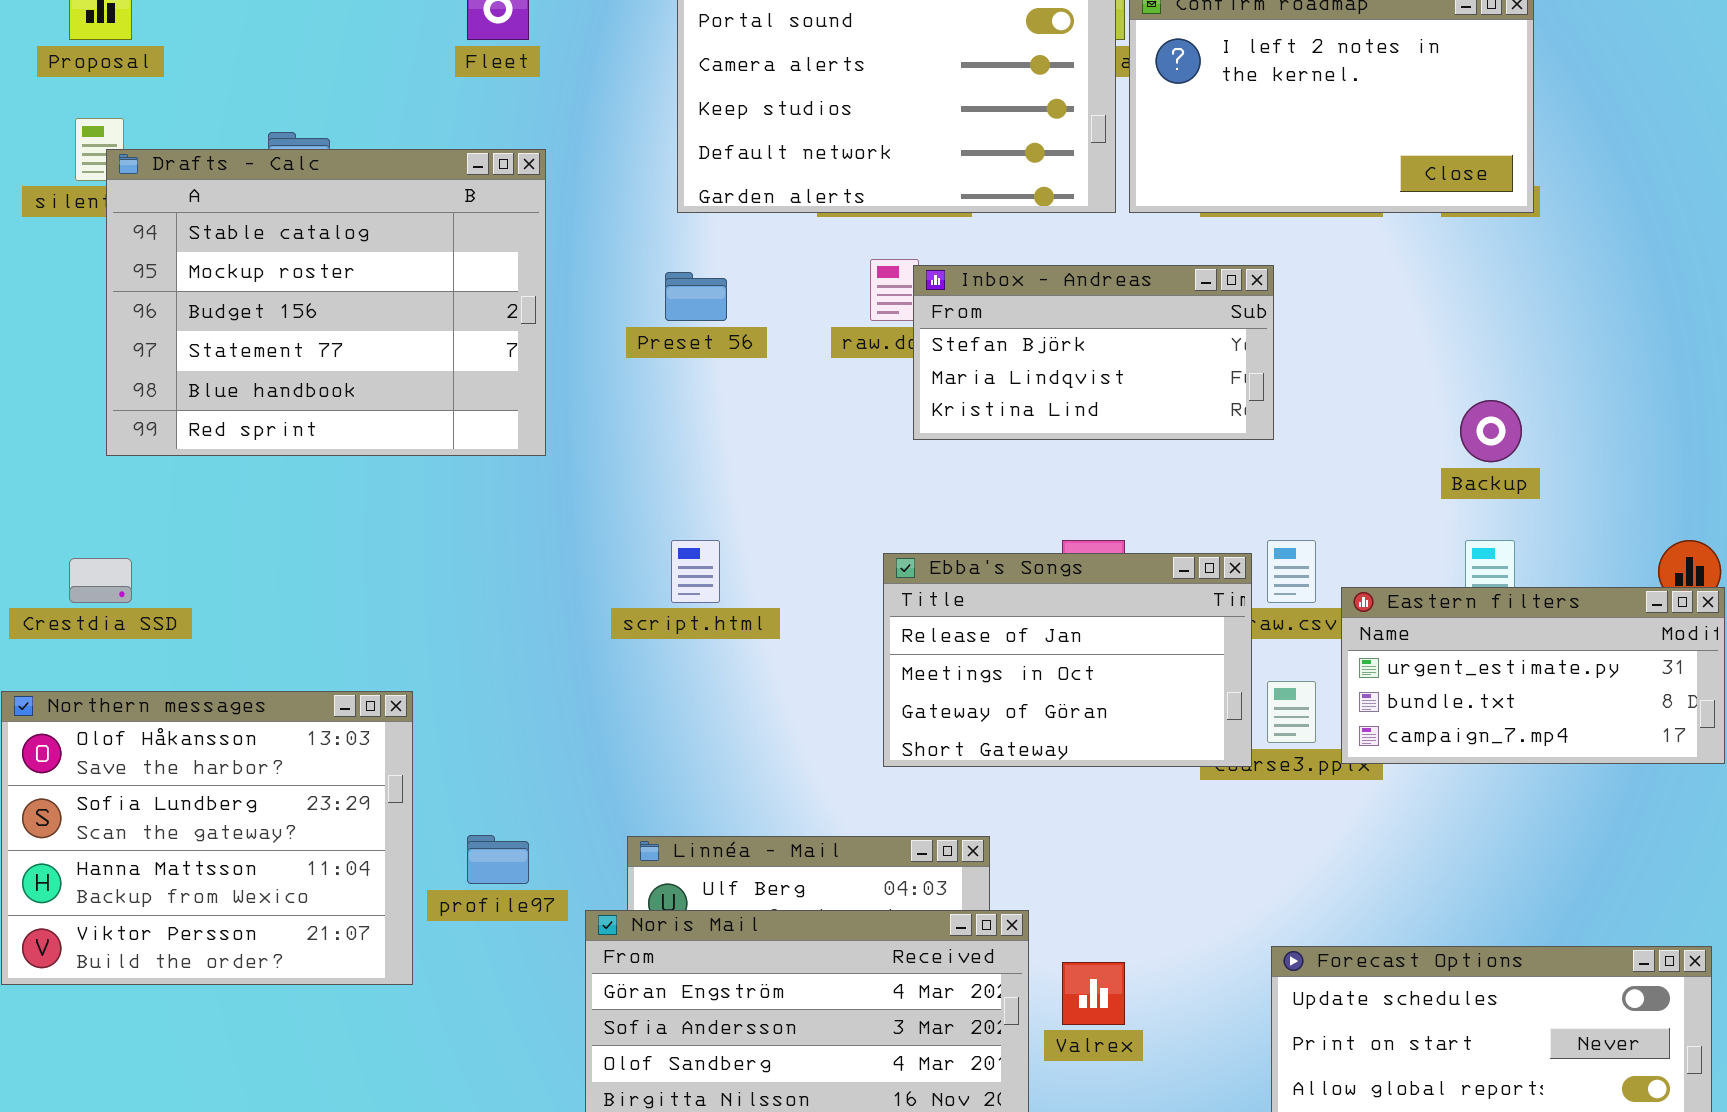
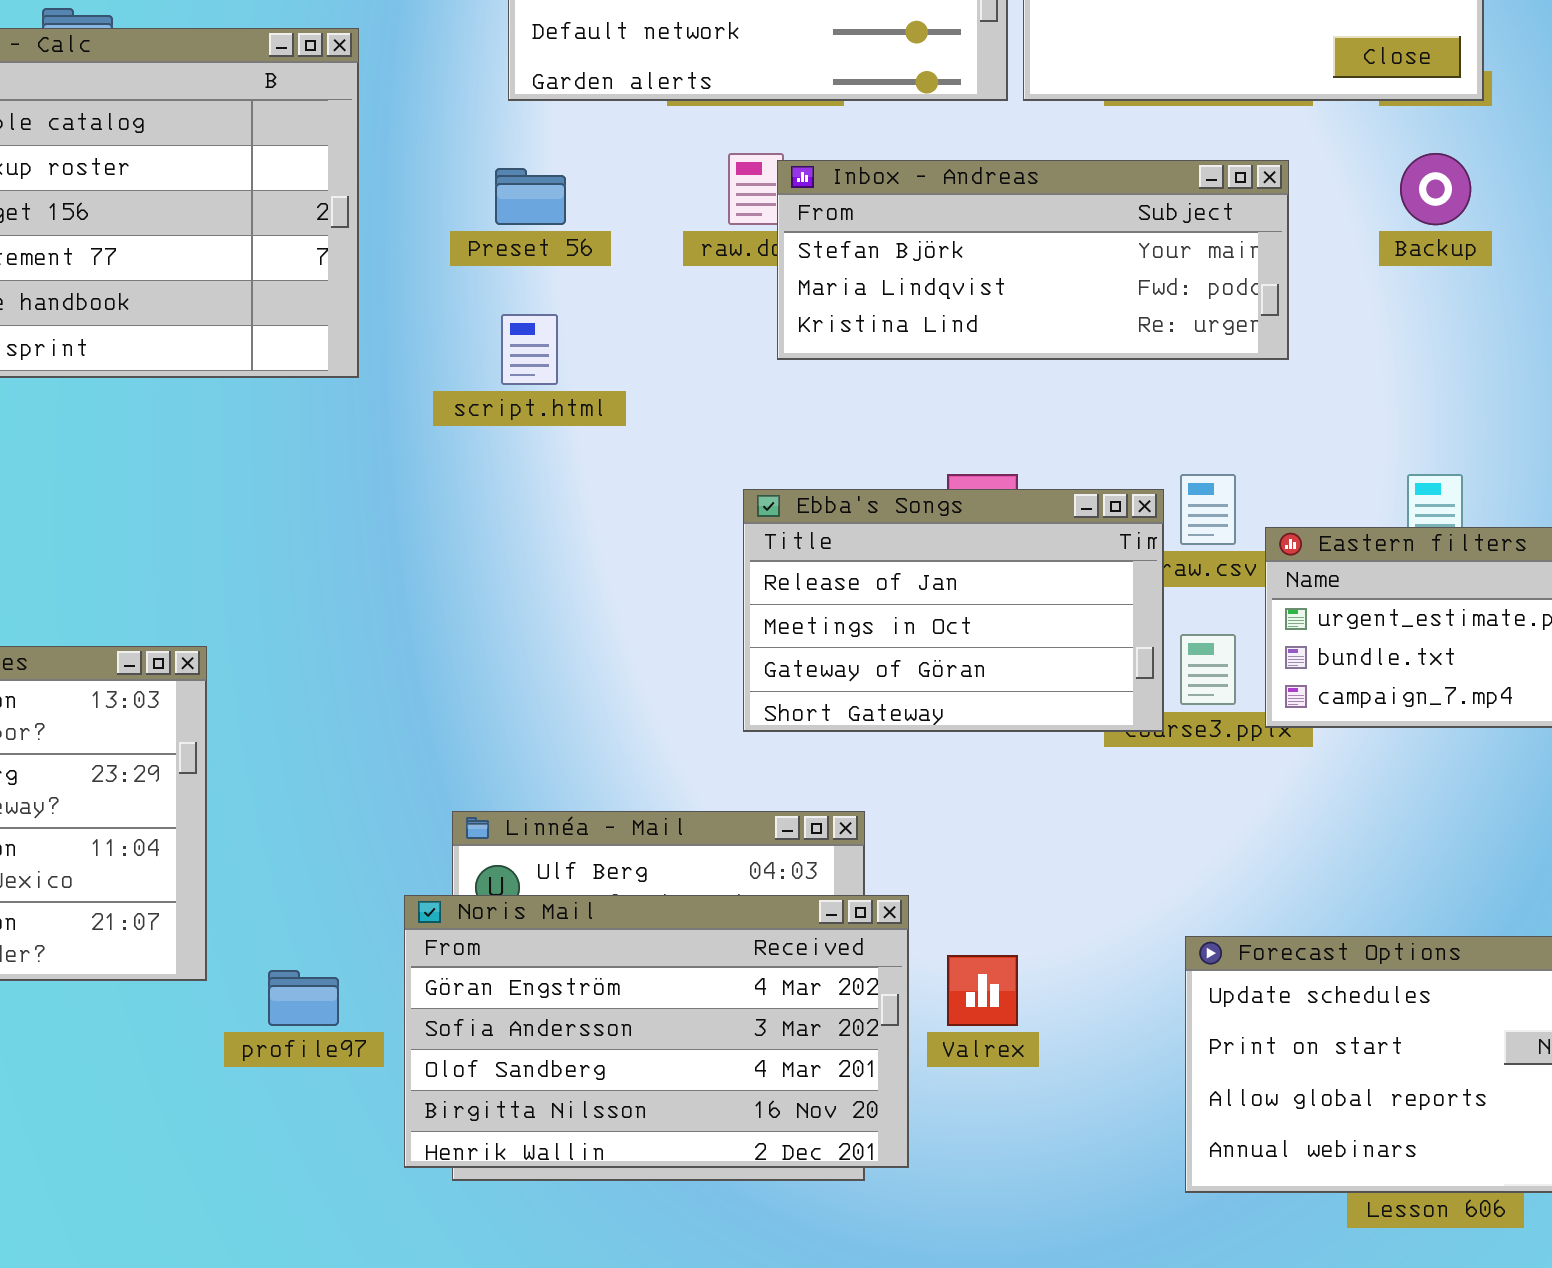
Inbox - Andreas: [913,265,1274,440] -> [777,160,1289,360], resized
Backup: [1460,400,1522,462] -> [1400,153,1471,225], moved
script.html: [671,540,720,603] -> [501,314,558,385], moved
profile97: [467,835,529,884] -> [268,970,339,1026], moved

